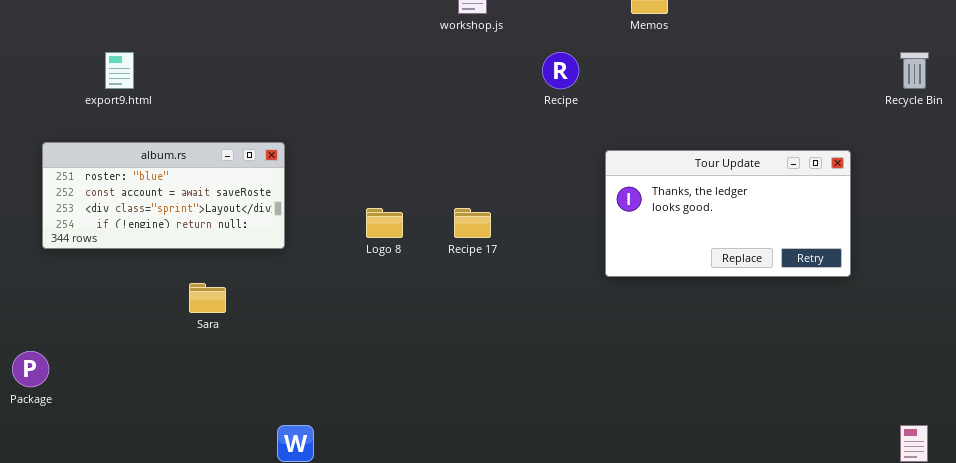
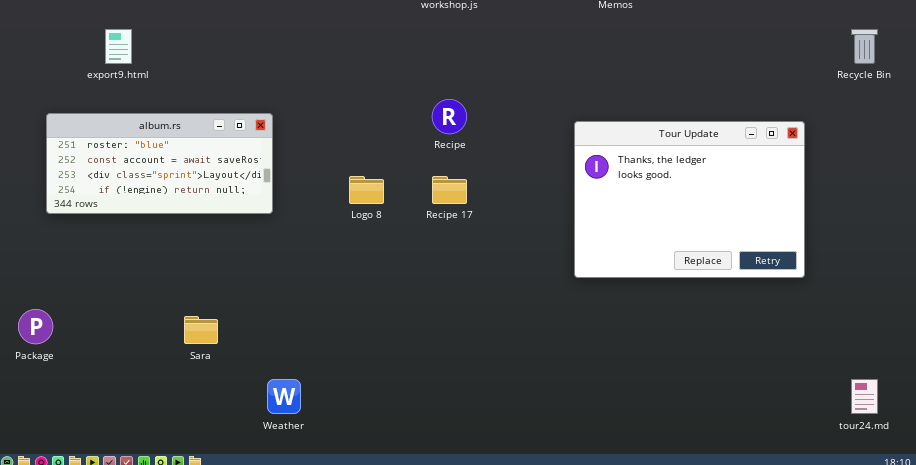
Recipe: [542,52,579,89] -> [432,99,467,134], moved
Tour Update: [605,150,851,277] -> [574,121,805,278], resized
Sara: [189,283,226,313] -> [184,316,218,344], moved

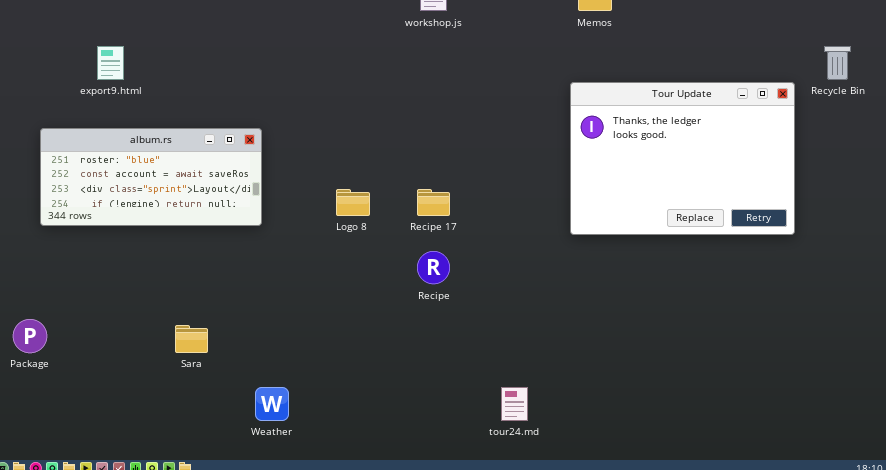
Recipe: [432,99,467,134] -> [417,251,450,284], moved
Tour Update: [574,121,805,278] -> [570,82,795,235], moved
tour24.md: [851,379,878,414] -> [501,387,528,421], moved

